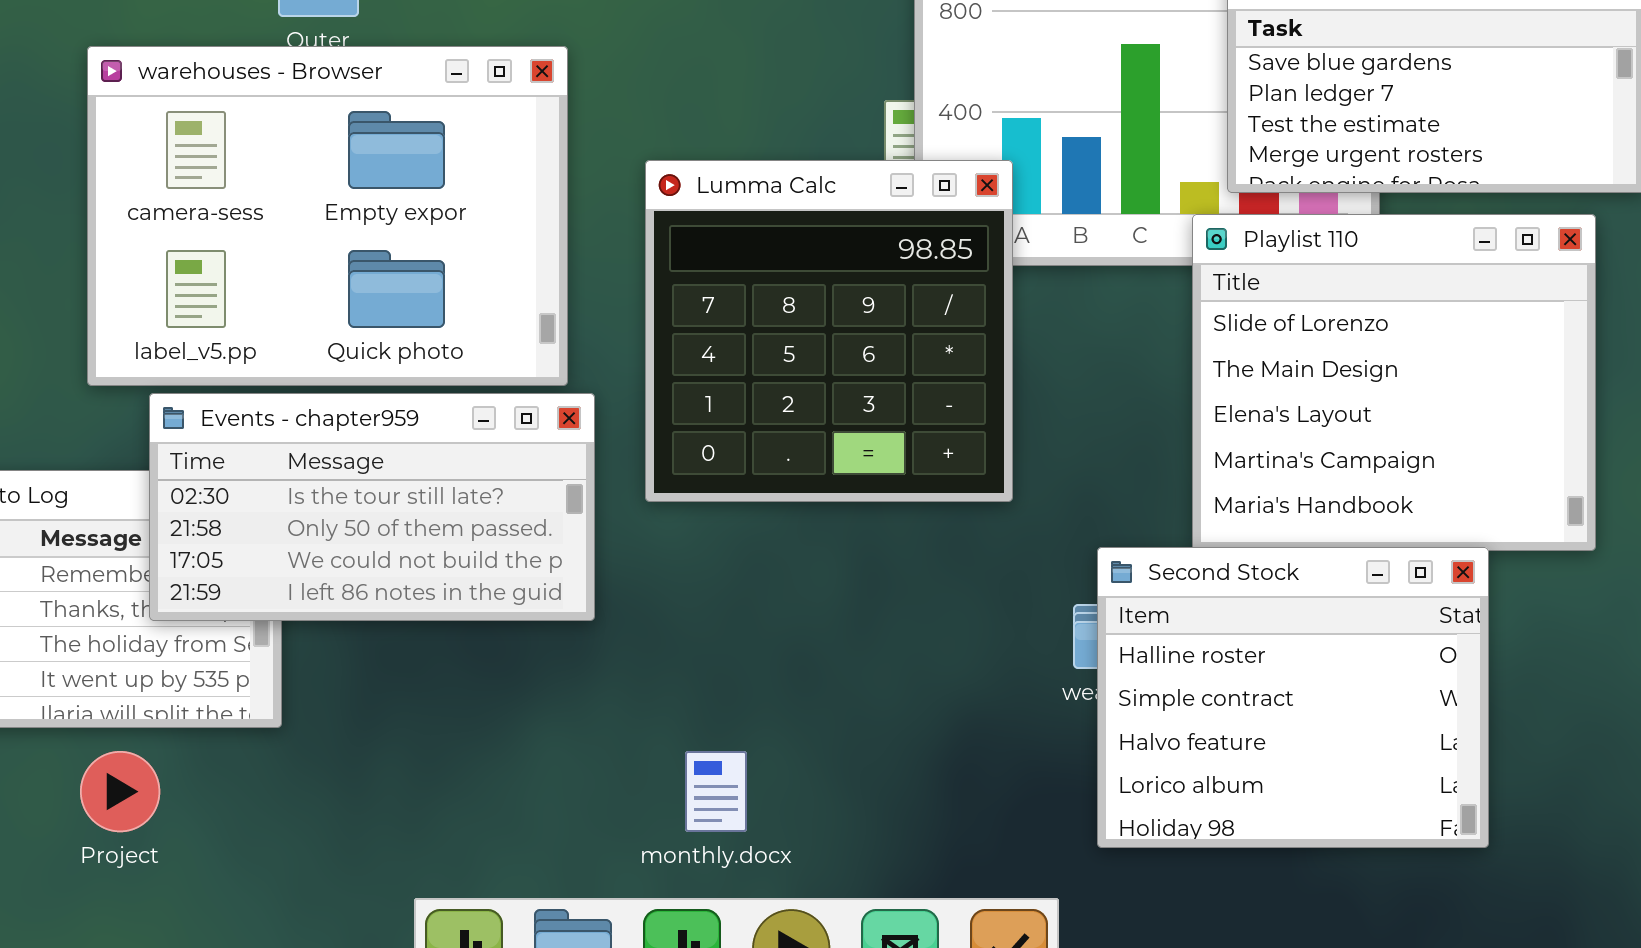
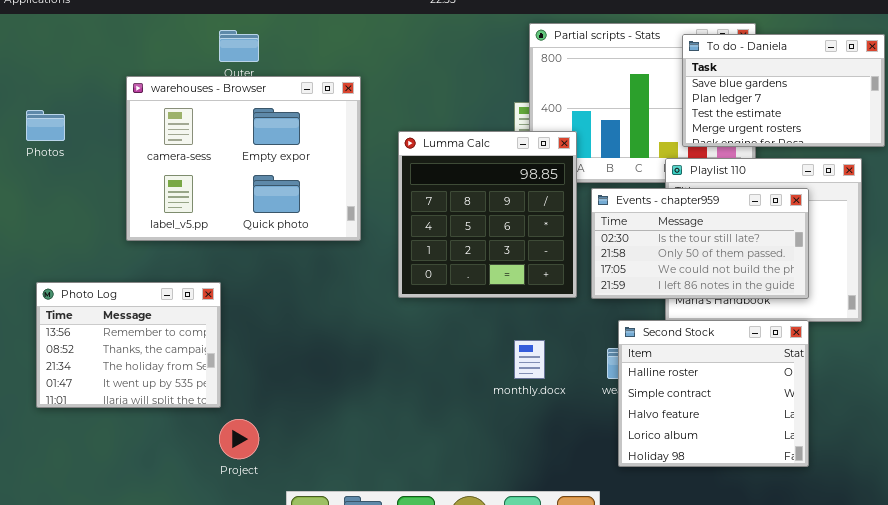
Events - chapter959: [149,393,595,621] -> [591,188,809,299], moved
Project: [80,751,160,832] -> [219,419,259,459], moved
monthly.docx: [685,751,747,832] -> [514,340,545,379], moved

